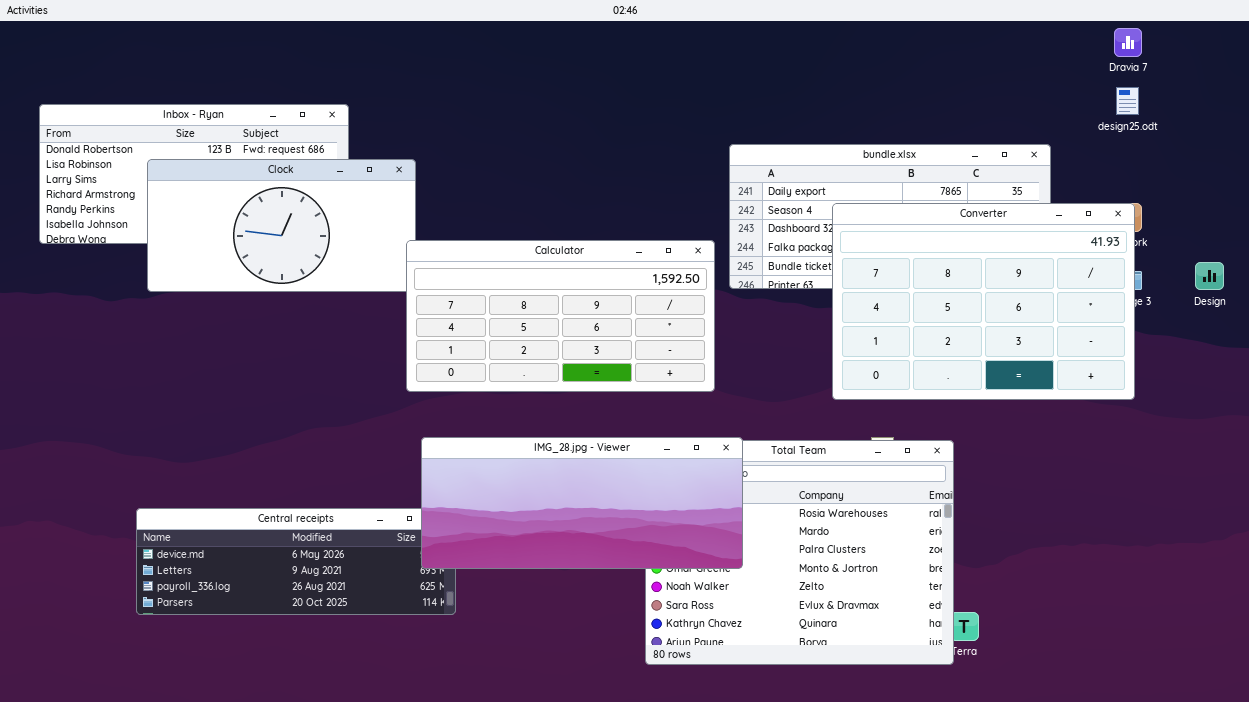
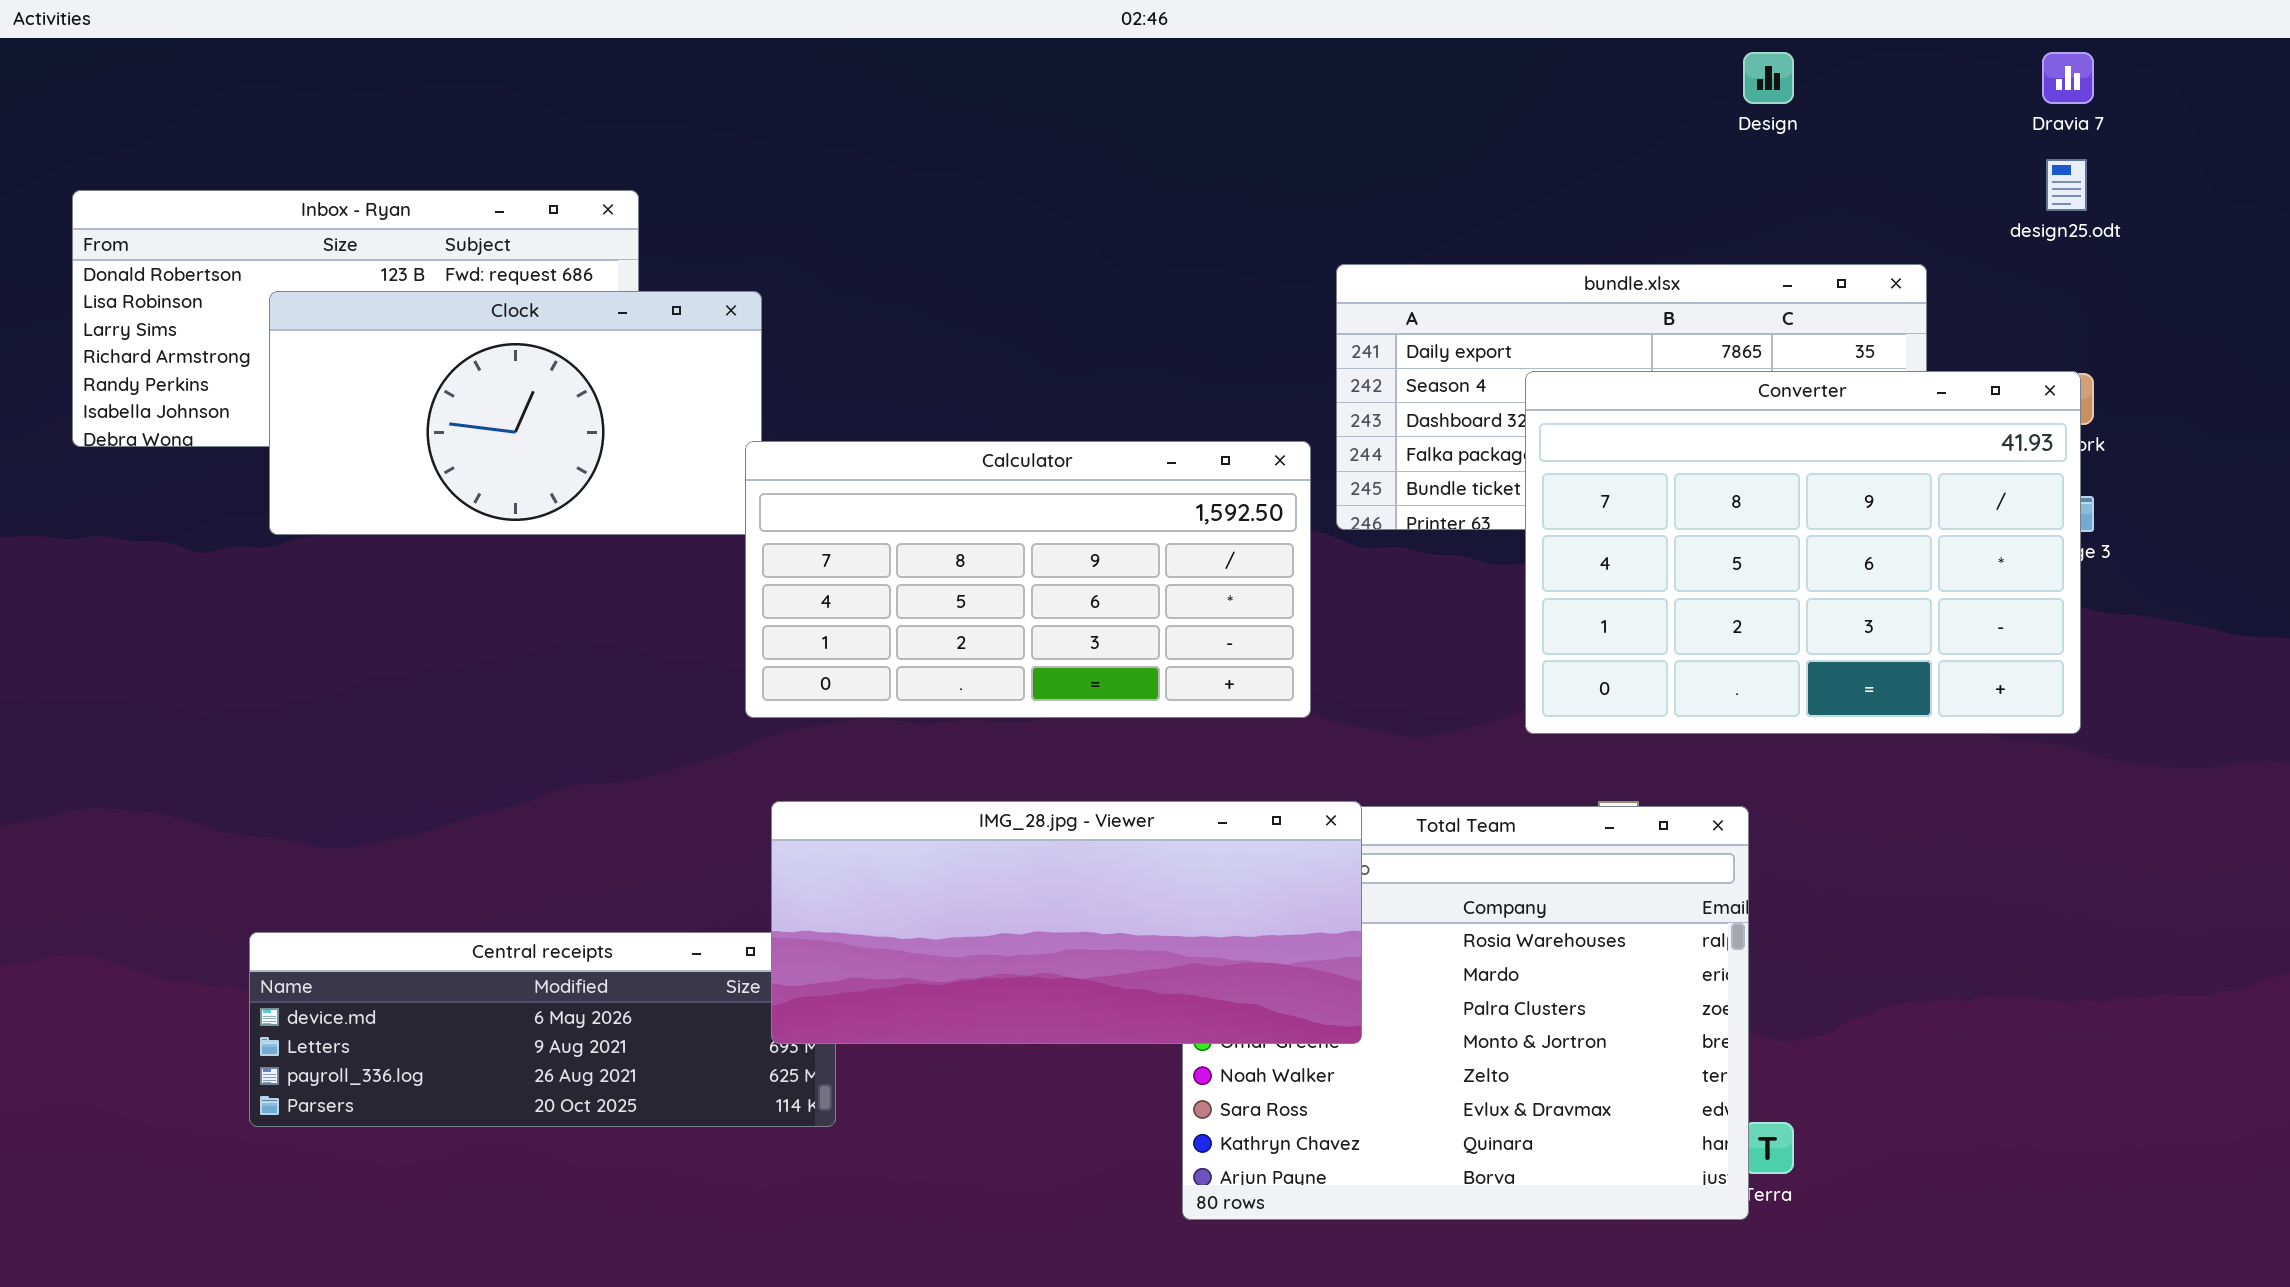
Design: [1195,262,1224,290] -> [1743,52,1794,104], moved

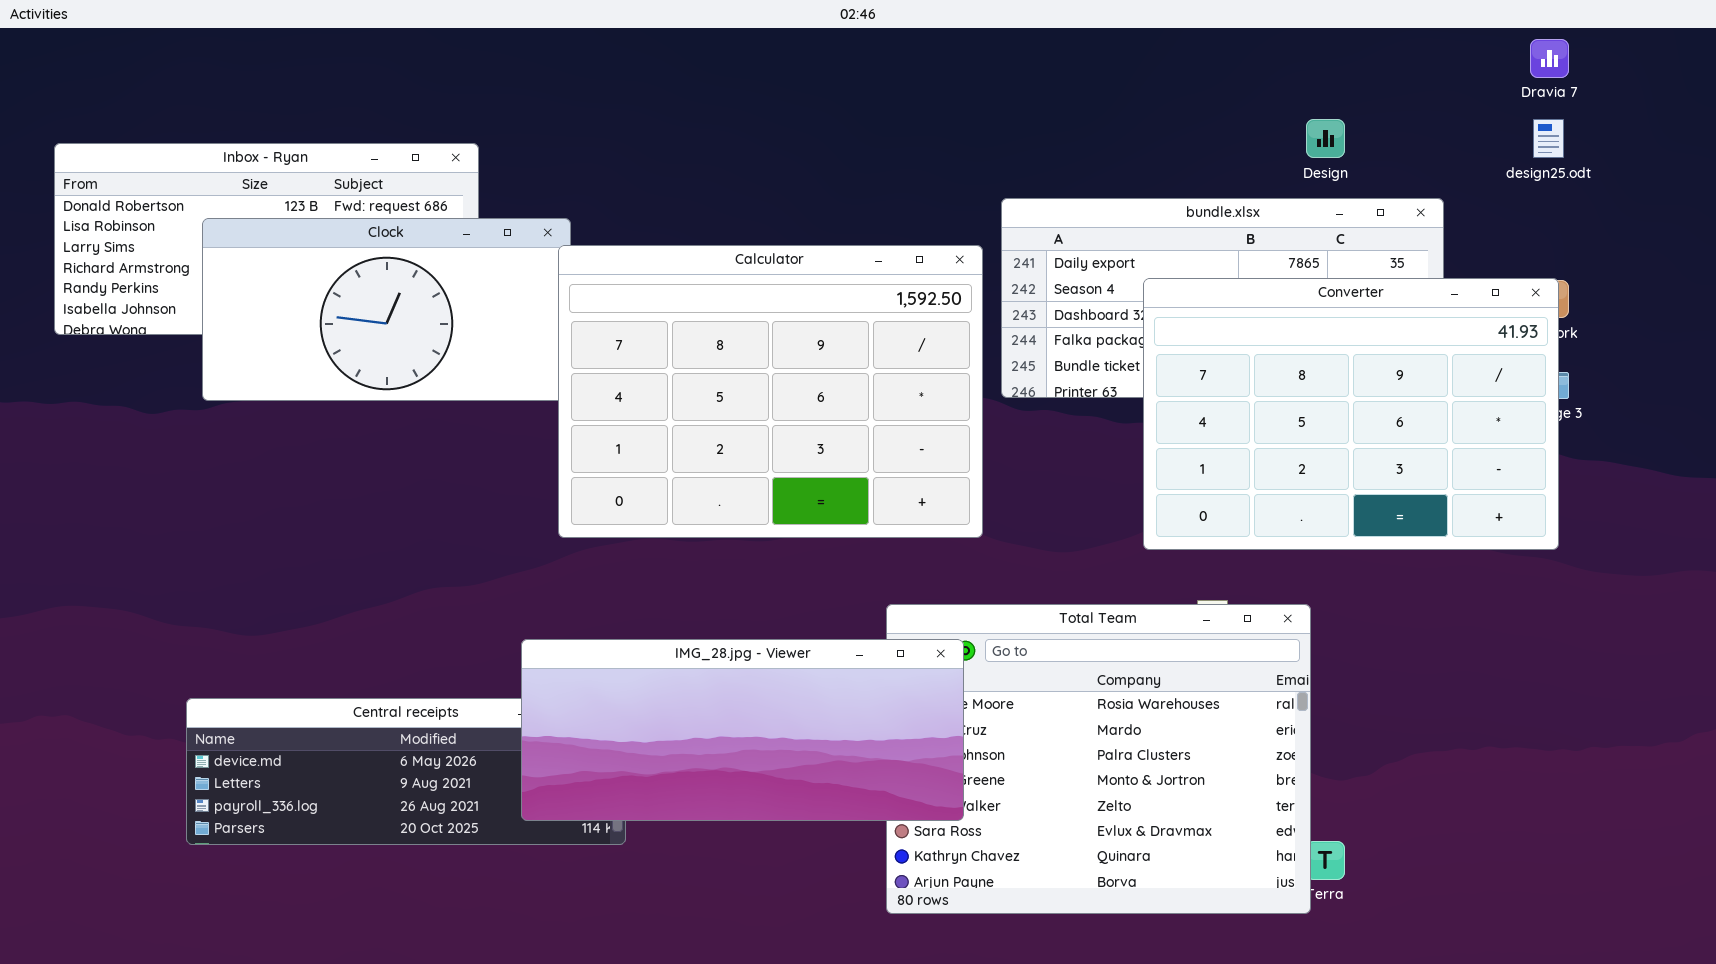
Design: [1743,52,1794,104] -> [1306,119,1345,158], moved
Calculator: [745,441,1311,718] -> [558,245,983,538], resized
IMG_28.jpg - Viewer: [771,801,1362,1044] -> [521,639,964,821], moved

